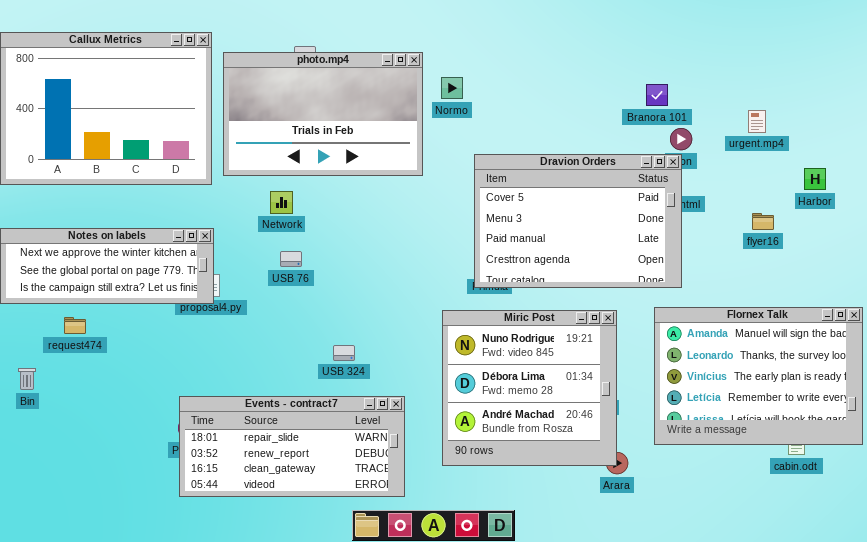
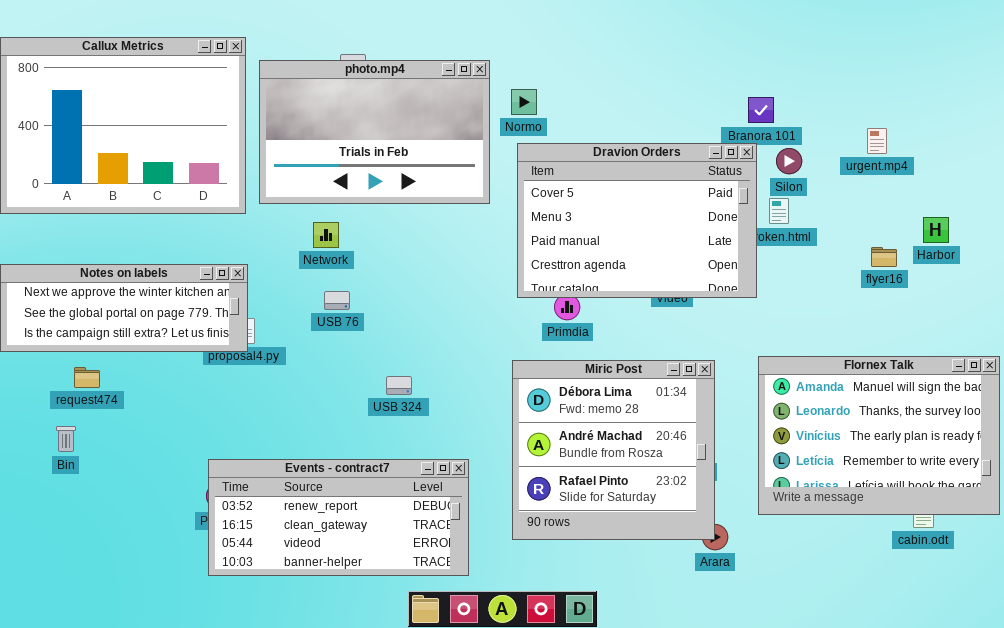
Dravion Orders: [474,154,682,288] -> [517,143,757,298], moved
Harbor: [804,168,826,190] -> [923,217,949,243], moved
Miric Post: [442,310,617,466] -> [512,360,715,540], scrolled down 1 row
USB 324: [333,345,355,361] -> [386,376,412,395], moved
Bin: [18,368,36,390] -> [56,426,76,452], moved
Events - contract7: [179,396,405,497] -> [208,459,469,576], scrolled down 1 row

